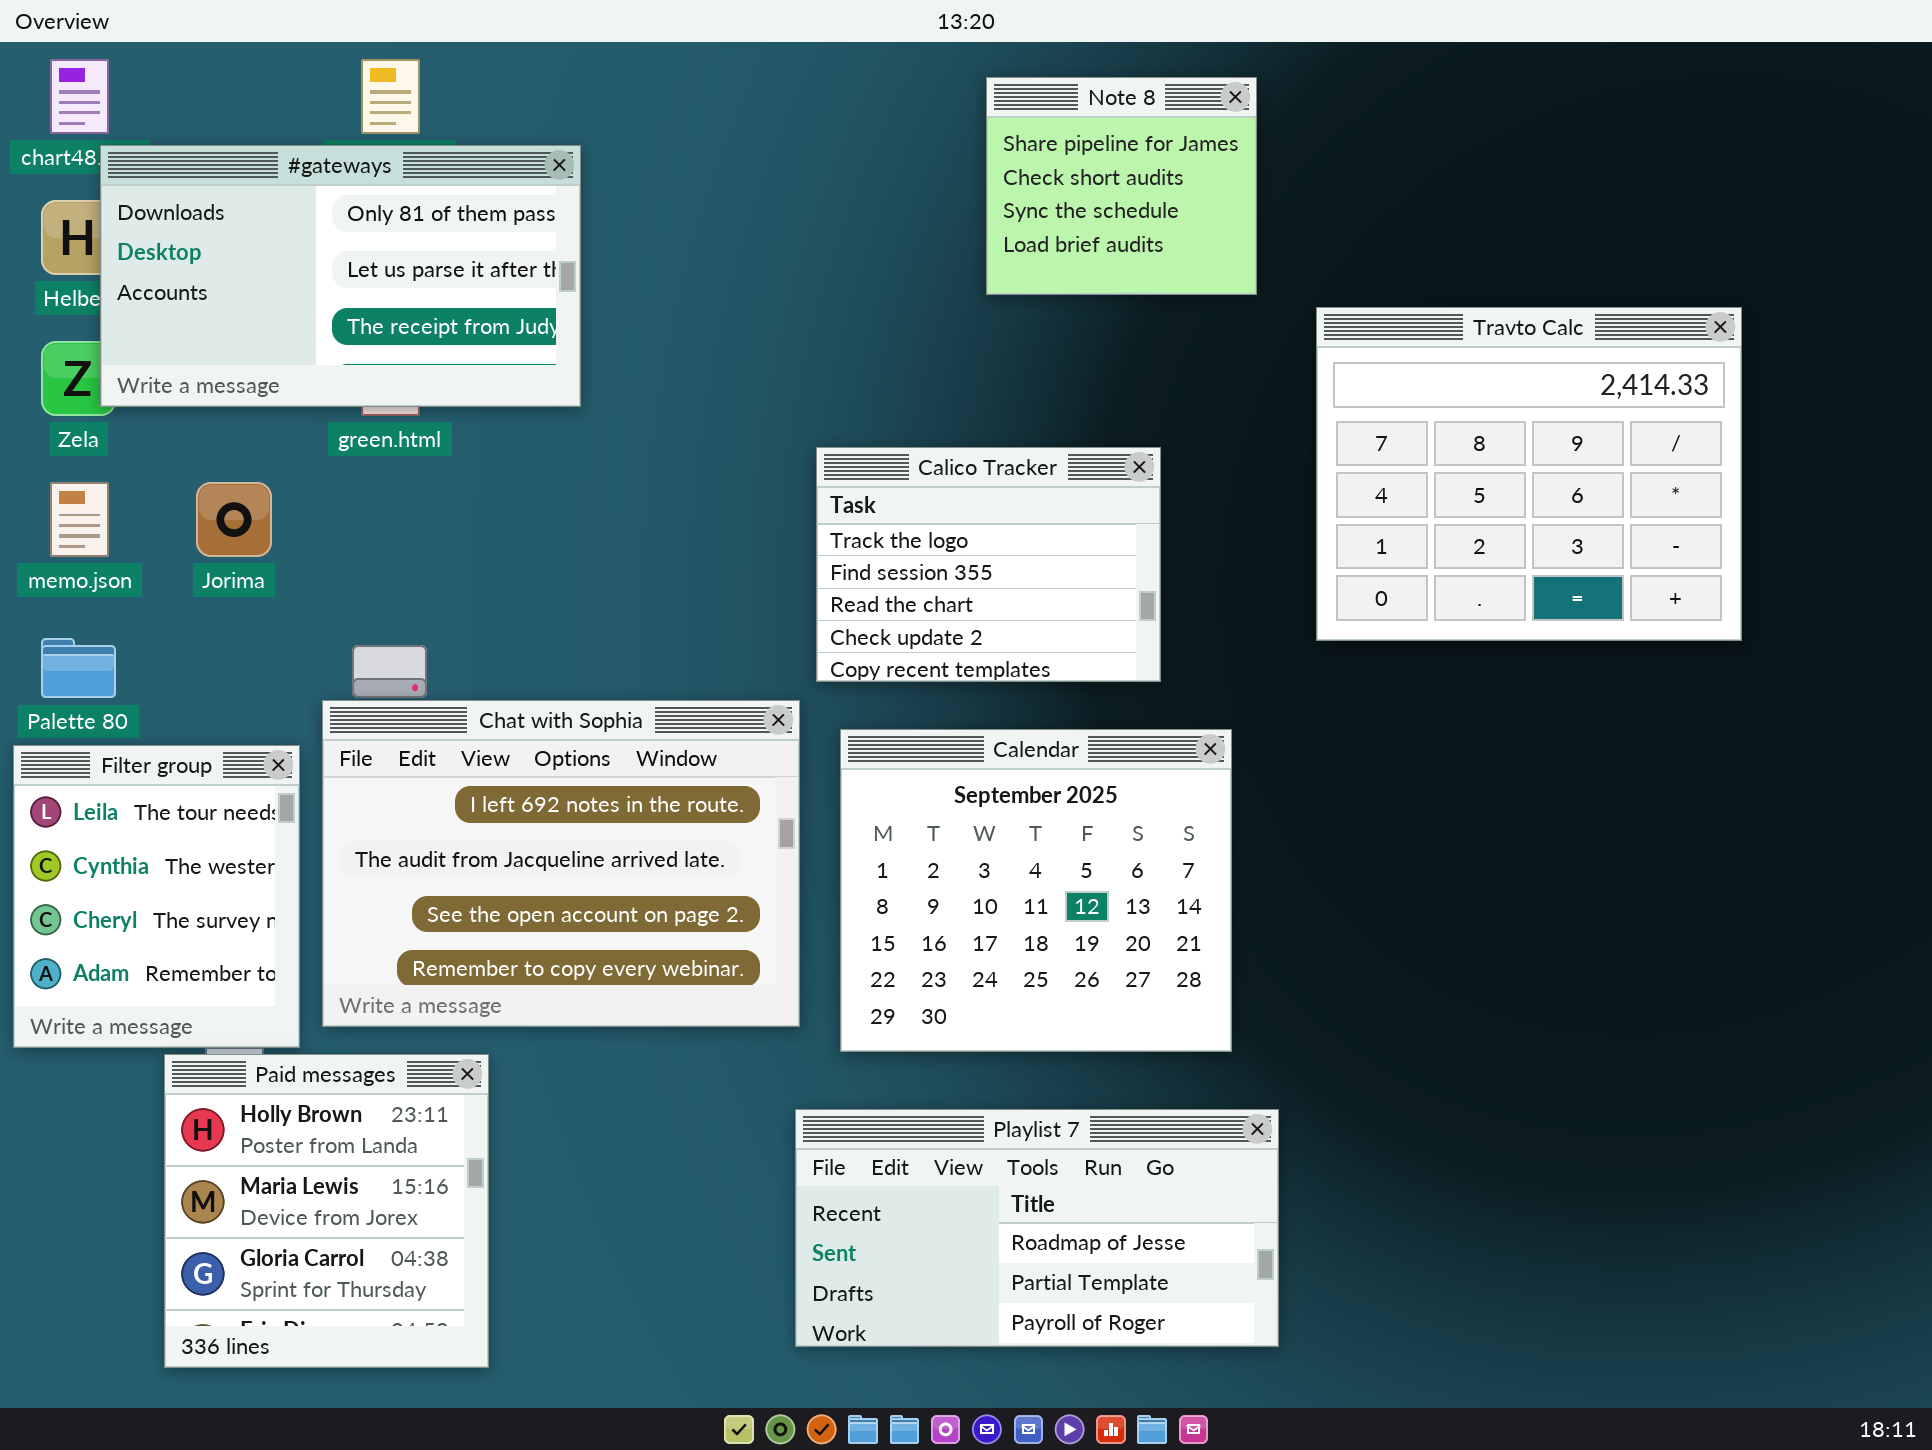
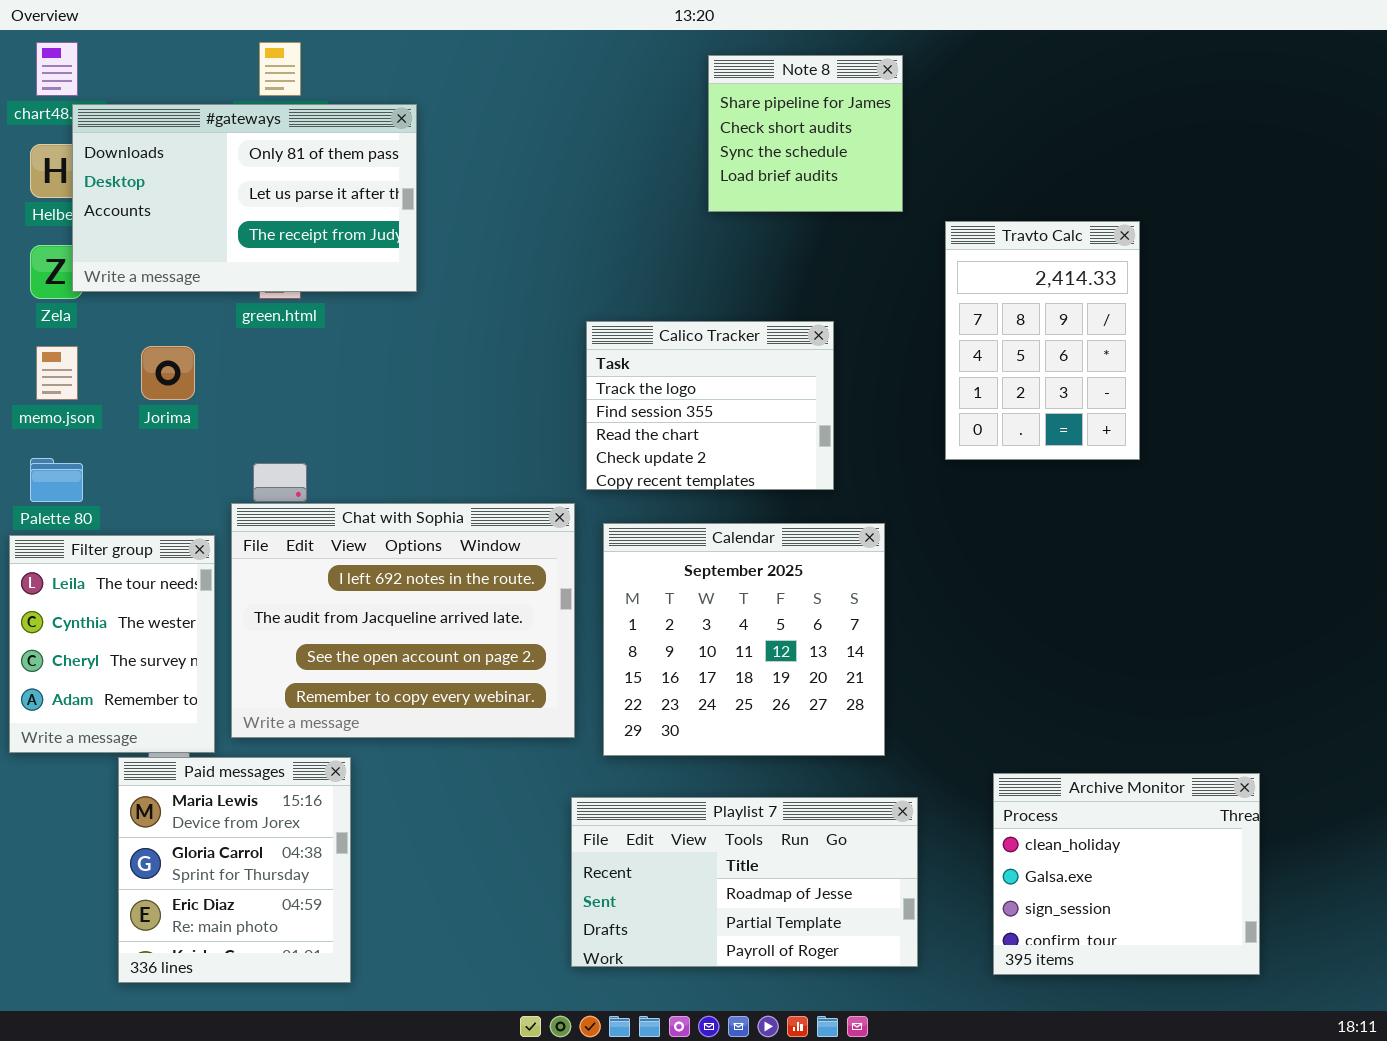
Travto Calc: [1316,307,1742,641] -> [945,221,1140,460], resized
Paid messages: [164,1054,489,1368] -> [118,757,351,983], scrolled down 1 row
Archive Monitor: none -> [993,773,1260,975], opened

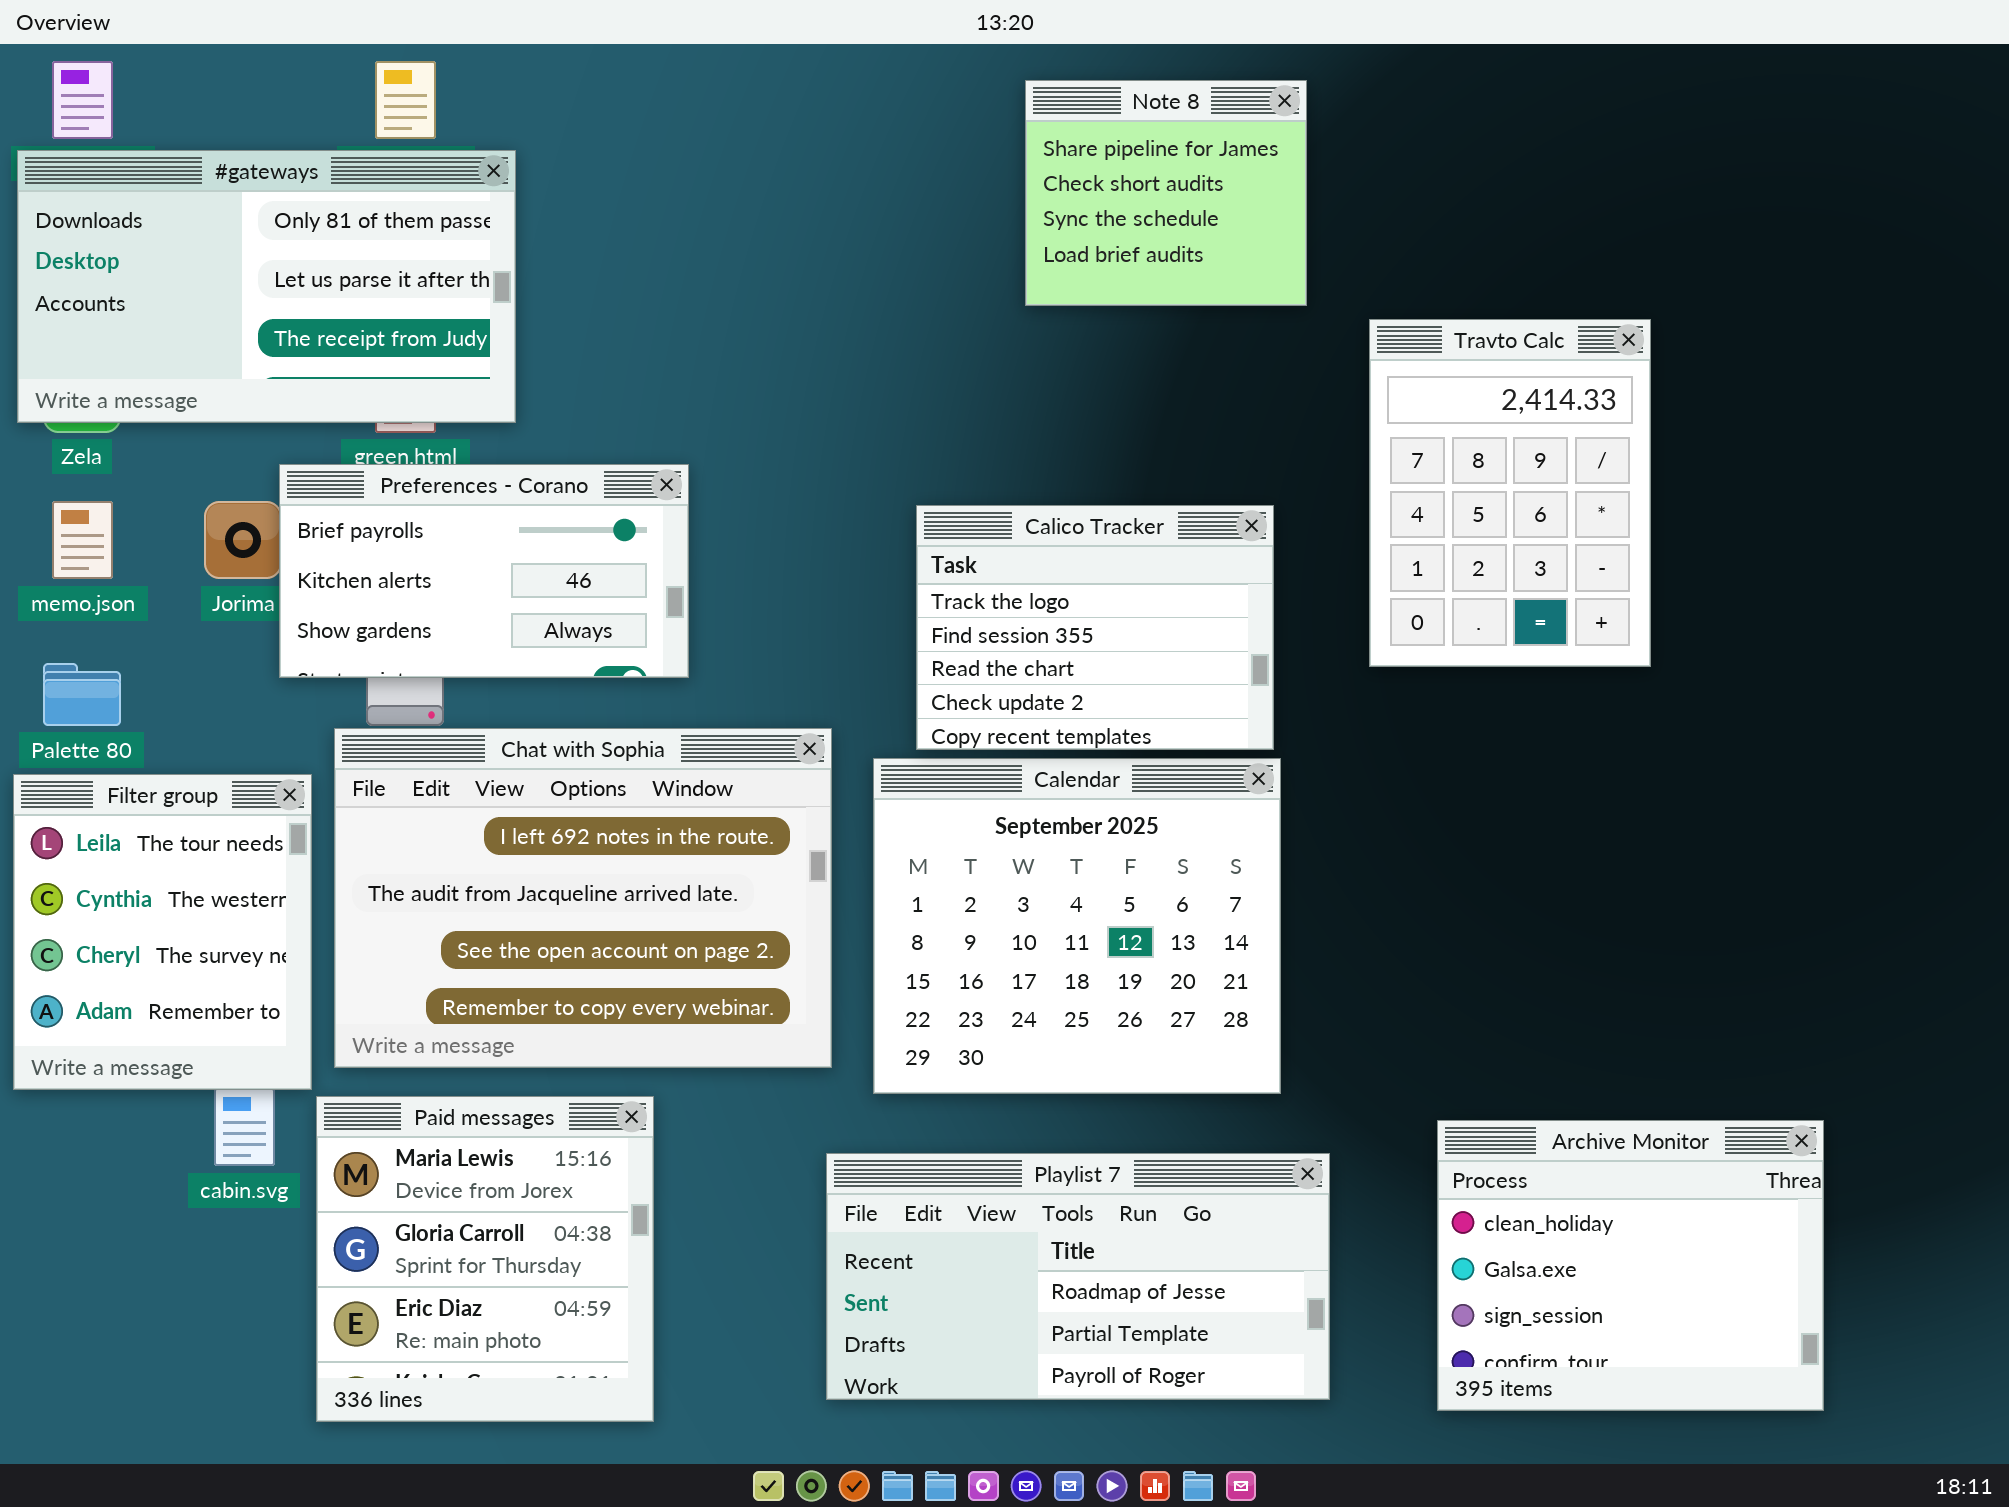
#gateways: [72,104,417,292] -> [17,150,516,423], moved
Preferences - Corano: none -> [279,464,689,678], opened
Calico Tracker: [586,321,834,490] -> [916,505,1274,750], moved
Paid messages: [118,757,351,983] -> [316,1096,654,1422], moved

